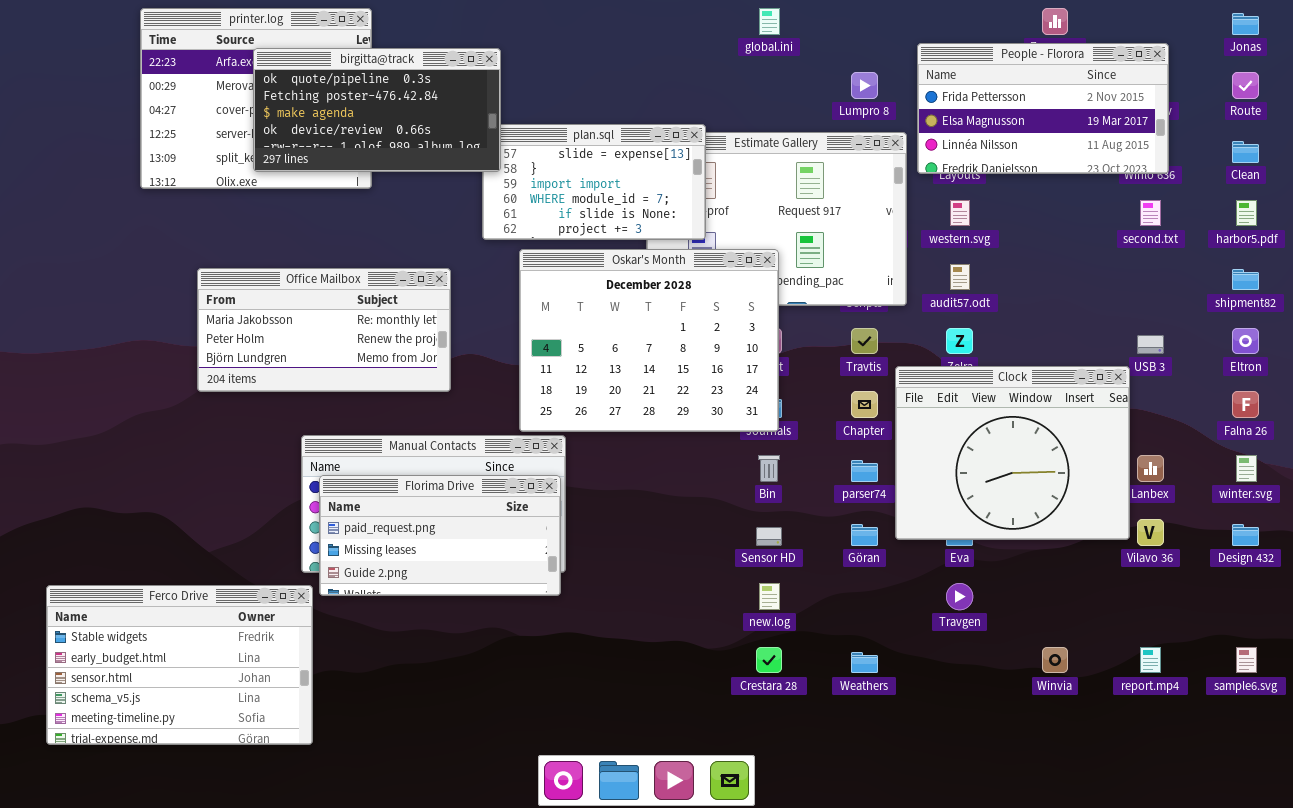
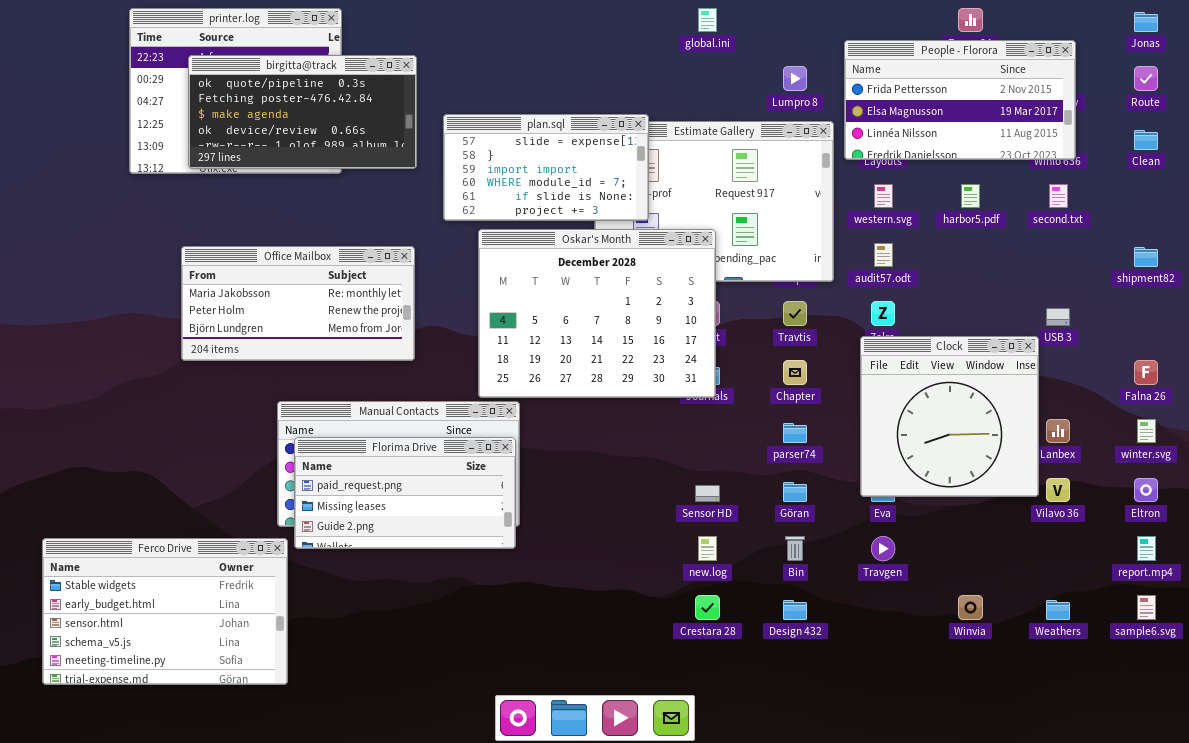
birgitta@track: [253,48,501,172] -> [188,55,417,169], moved
harbor5.pdf: [1236,200,1257,226] -> [961,184,980,208], moved
Eltron: [1232,328,1259,354] -> [1134,478,1158,502], moved
Clock: [895,366,1130,540] -> [860,336,1039,497], resized
Bin: [758,455,780,482] -> [785,536,805,561], moved
Design 432: [1232,524,1259,546] -> [783,600,807,620], moved
report.mp4: [1140,647,1161,673] -> [1137,536,1156,561], moved
Weathers: [851,652,878,673] -> [1046,600,1070,620], moved

